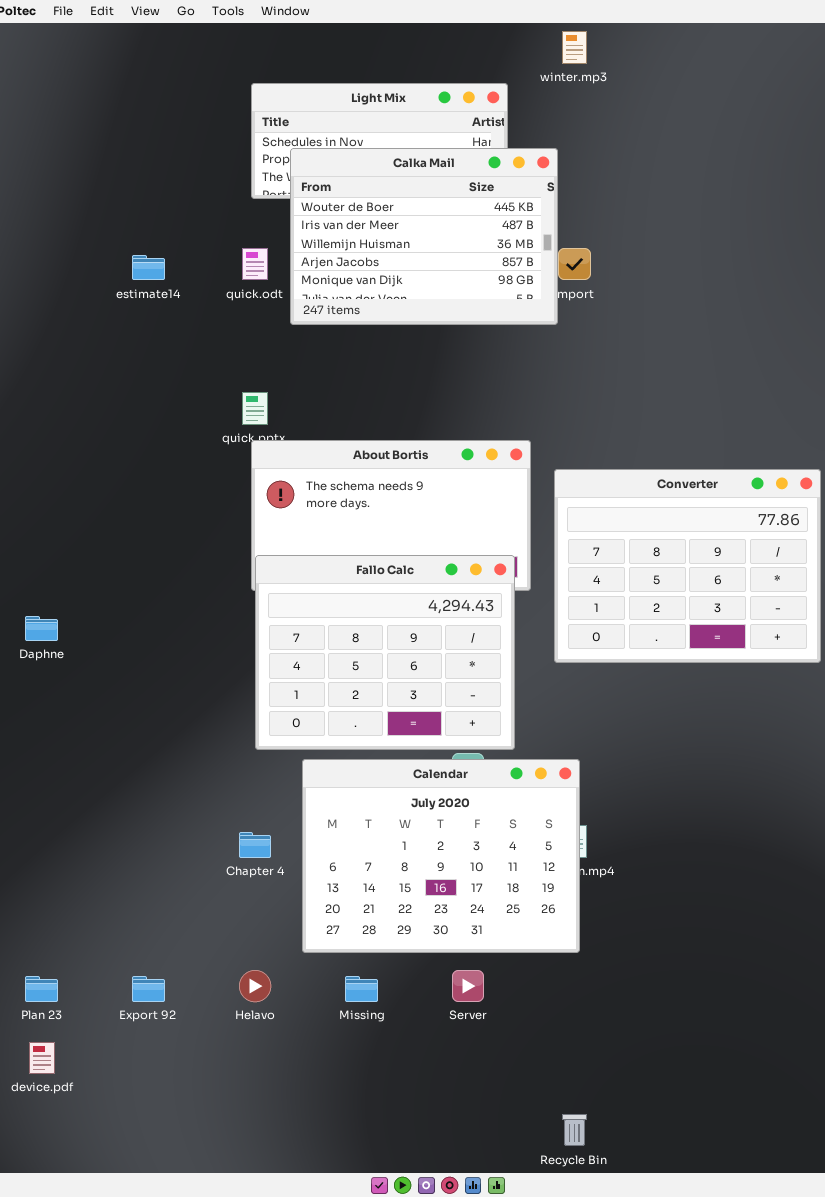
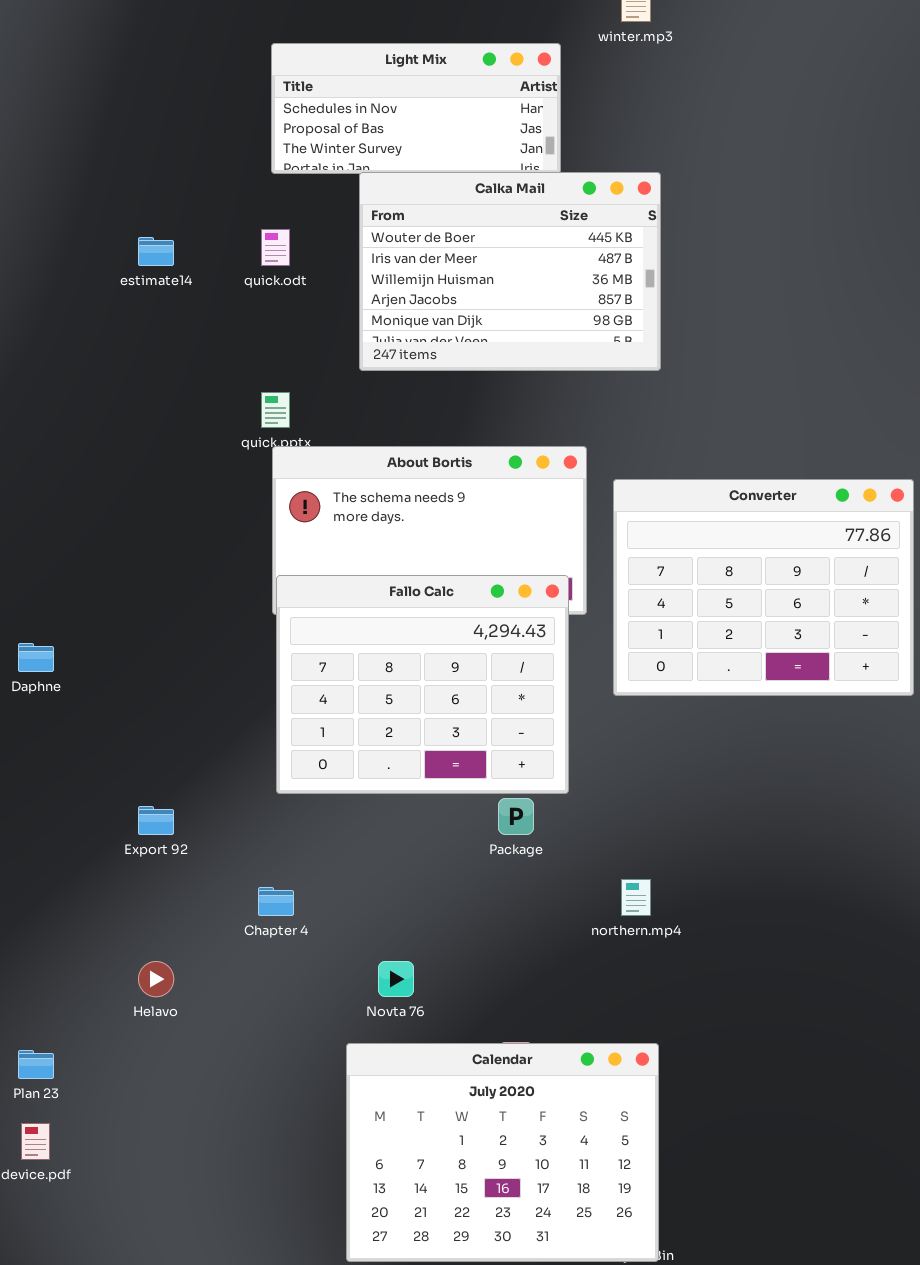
Calka Mail: [290,148,558,325] -> [359,172,661,371], moved
Calendar: [302,759,580,953] -> [346,1043,659,1262], moved
Helavo: [239,970,271,1002] -> [138,961,174,997], moved
Export 92: [132,976,165,1002] -> [138,806,174,835], moved

